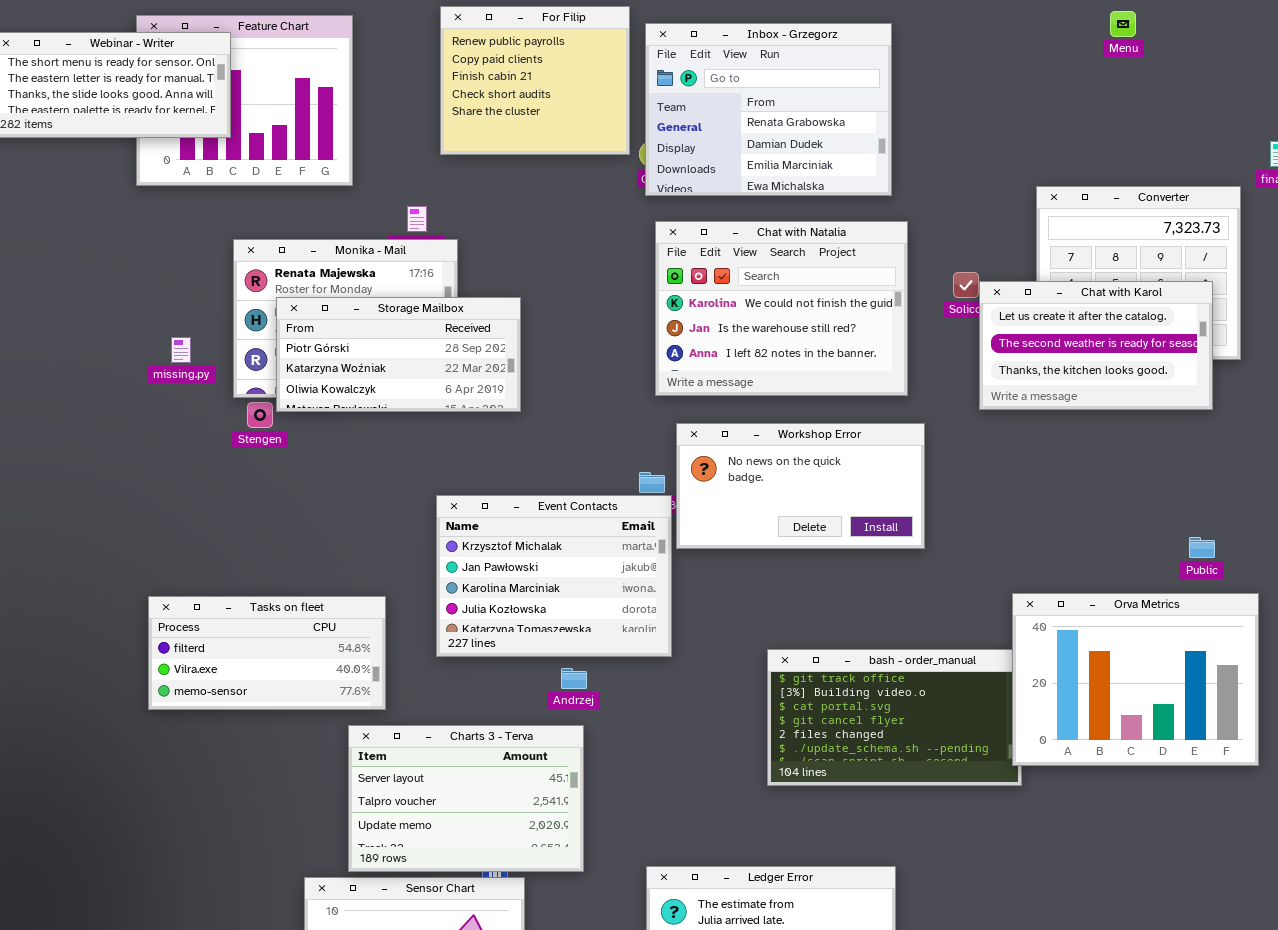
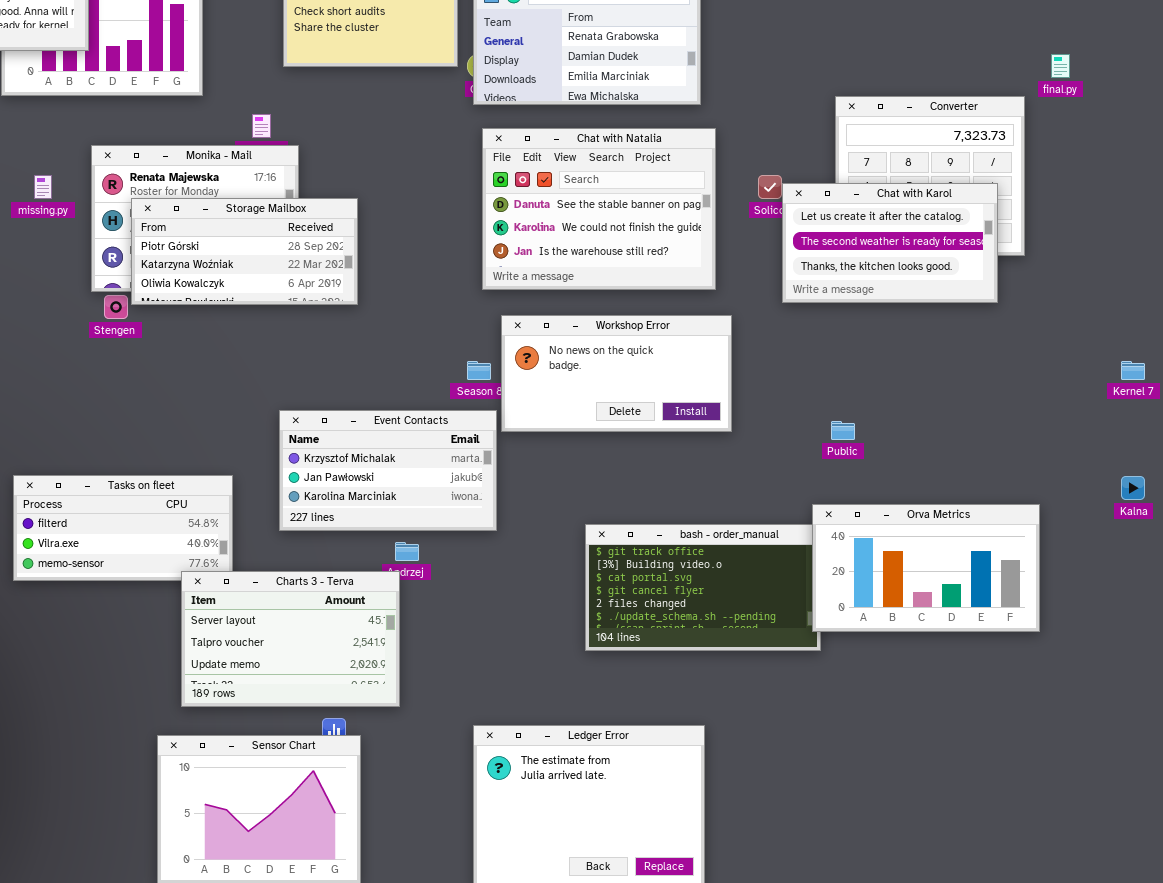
Chat with Natalia: [655,221,908,396] -> [482,128,716,290], scrolled up 1 row
missing.py: [171,337,191,363] -> [34,175,52,199], moved
Event Contacts: [436,495,672,657] -> [279,410,497,531], resized
Public: [1189,537,1215,558] -> [831,421,855,440], moved
Orva Metrics: [1012,593,1259,766] -> [812,504,1040,632], resized
Charts 3 - Terva: [348,725,584,872] -> [181,571,400,707], moved

